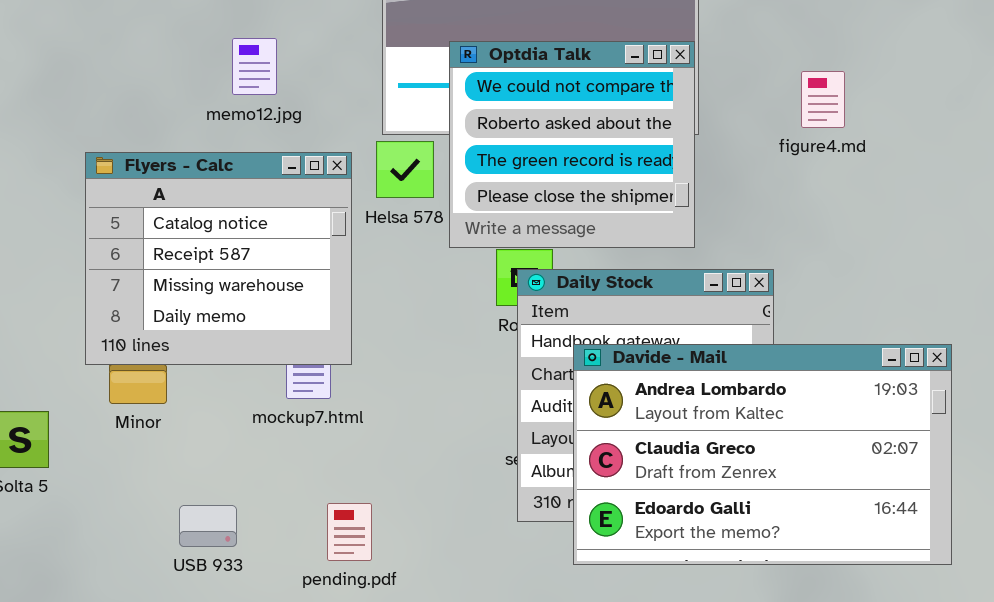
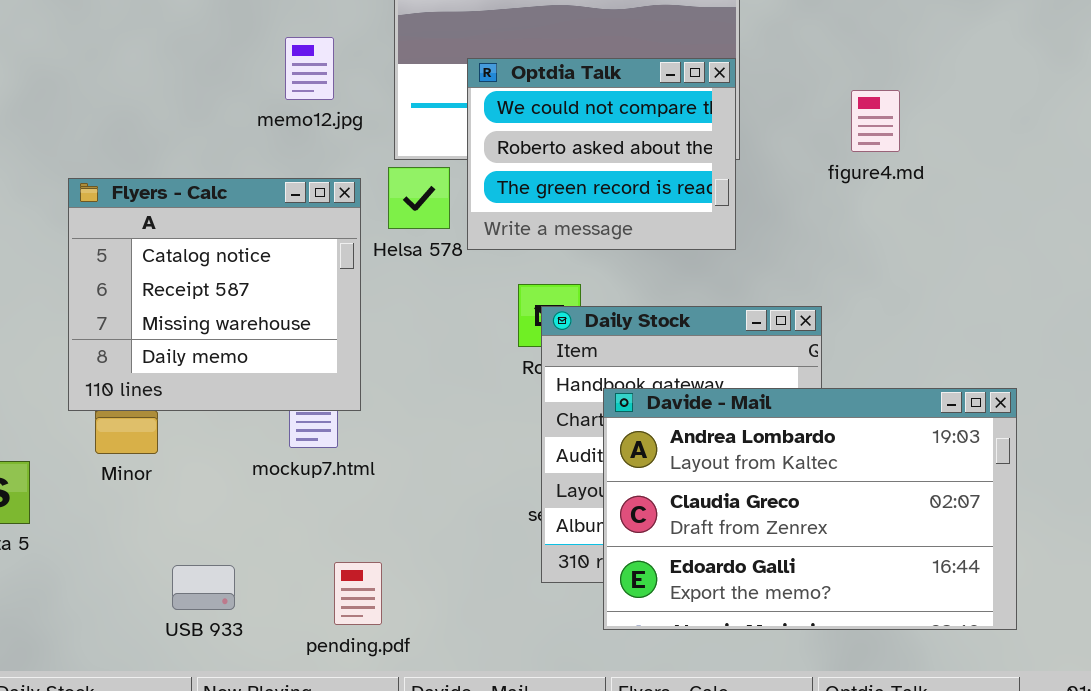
memo12.jpg: [232,38,277,95] -> [285,37,334,100], moved
Optdia Talk: [449,41,695,248] -> [467,58,736,250], resized

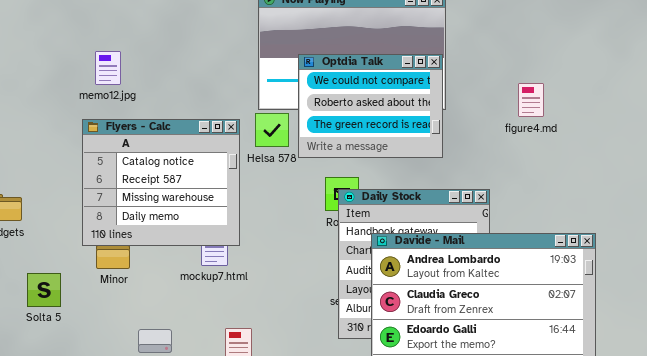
memo12.jpg: [285,37,334,100] -> [95,51,121,85], moved
figure4.md: [851,90,900,152] -> [518,83,544,117], moved

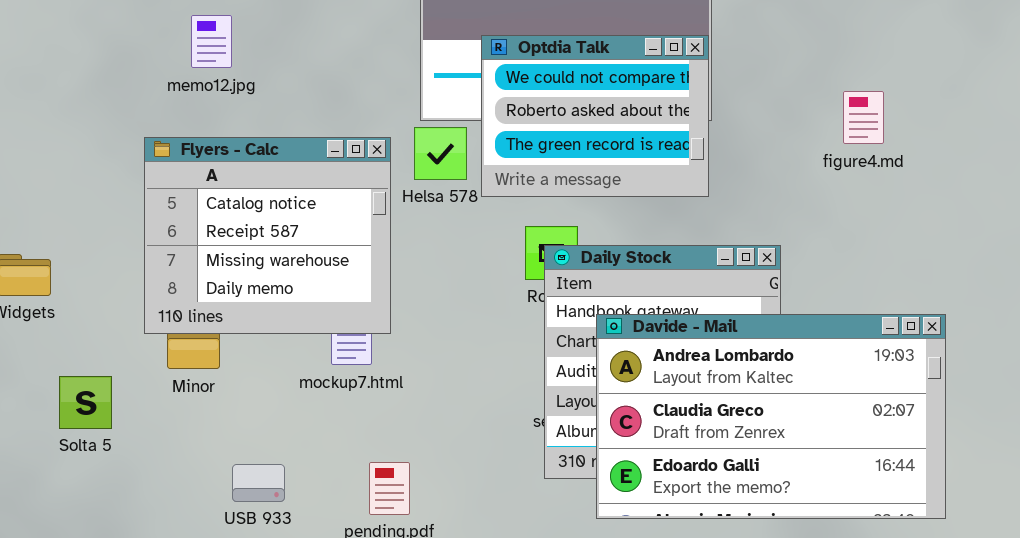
memo12.jpg: [95,51,121,85] -> [191,15,232,68], moved
figure4.md: [518,83,544,117] -> [843,91,884,144], moved

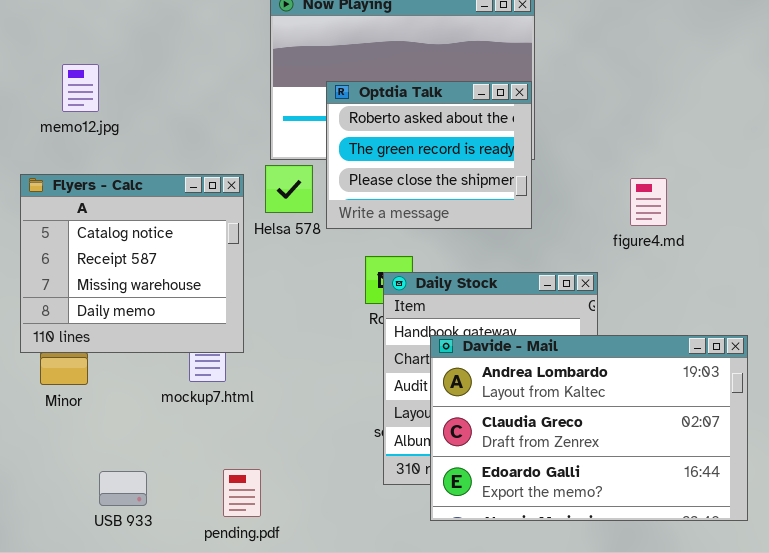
Optdia Talk: [481,35,709,197] -> [326,81,532,229], scrolled down 1 row
figure4.md: [843,91,884,144] -> [630,178,667,226], moved

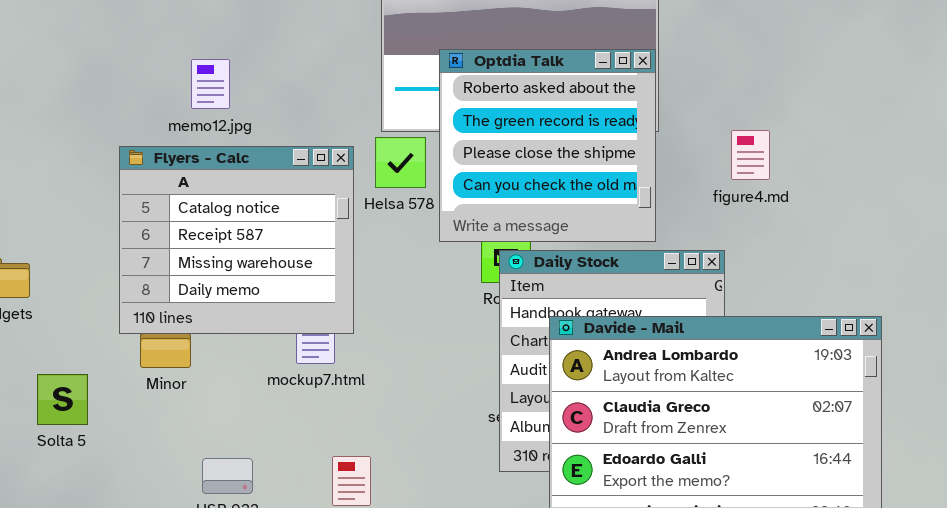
memo12.jpg: [62,64,99,112] -> [191,59,230,109], moved
Optdia Talk: [326,81,532,229] -> [439,49,656,242], resized
figure4.md: [630,178,667,226] -> [731,130,770,180], moved

